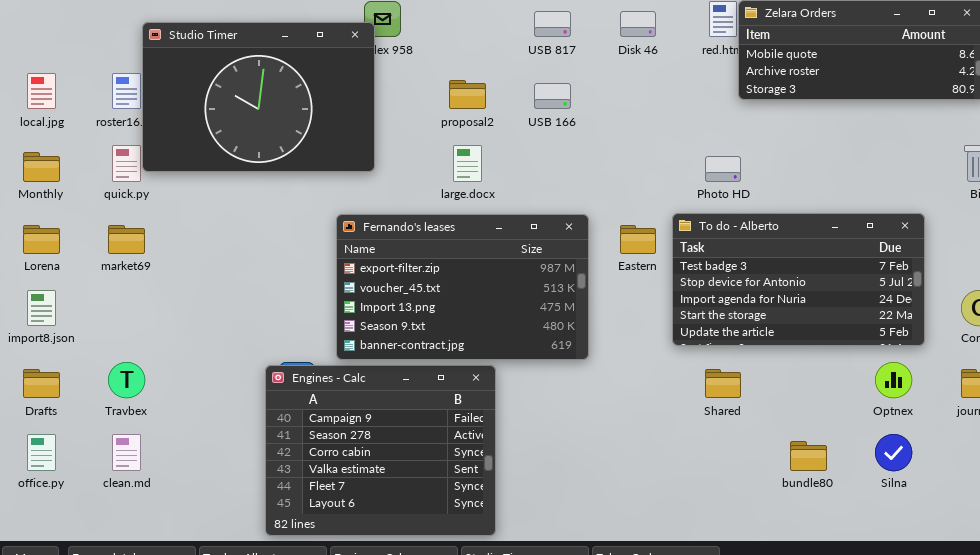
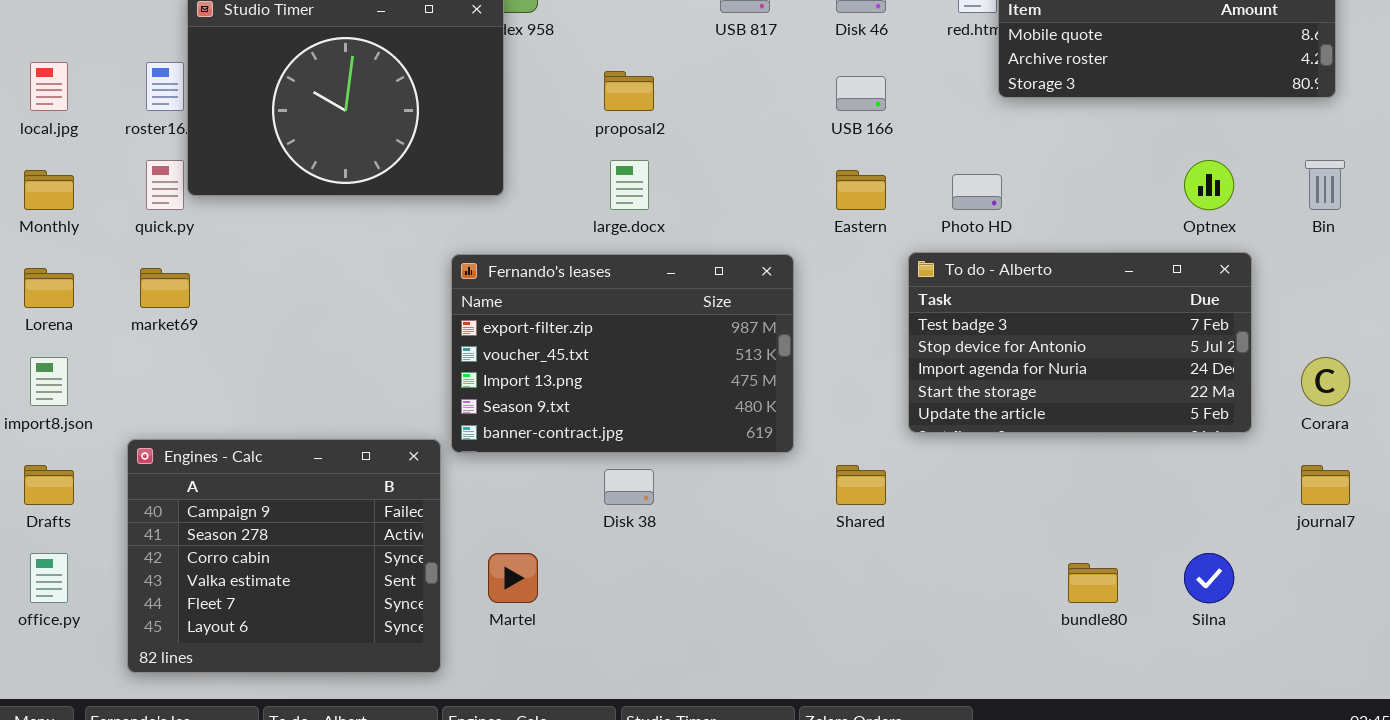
USB 166: [534,83,571,109] -> [836,76,886,111], moved
Eastern: [620,225,656,254] -> [836,170,886,210], moved
Optnex: [875,362,912,398] -> [1184,160,1234,210], moved
Engines - Calc: [265,365,496,536] -> [127,439,441,673], moved
Shared: [705,369,741,398] -> [836,465,886,505], moved

